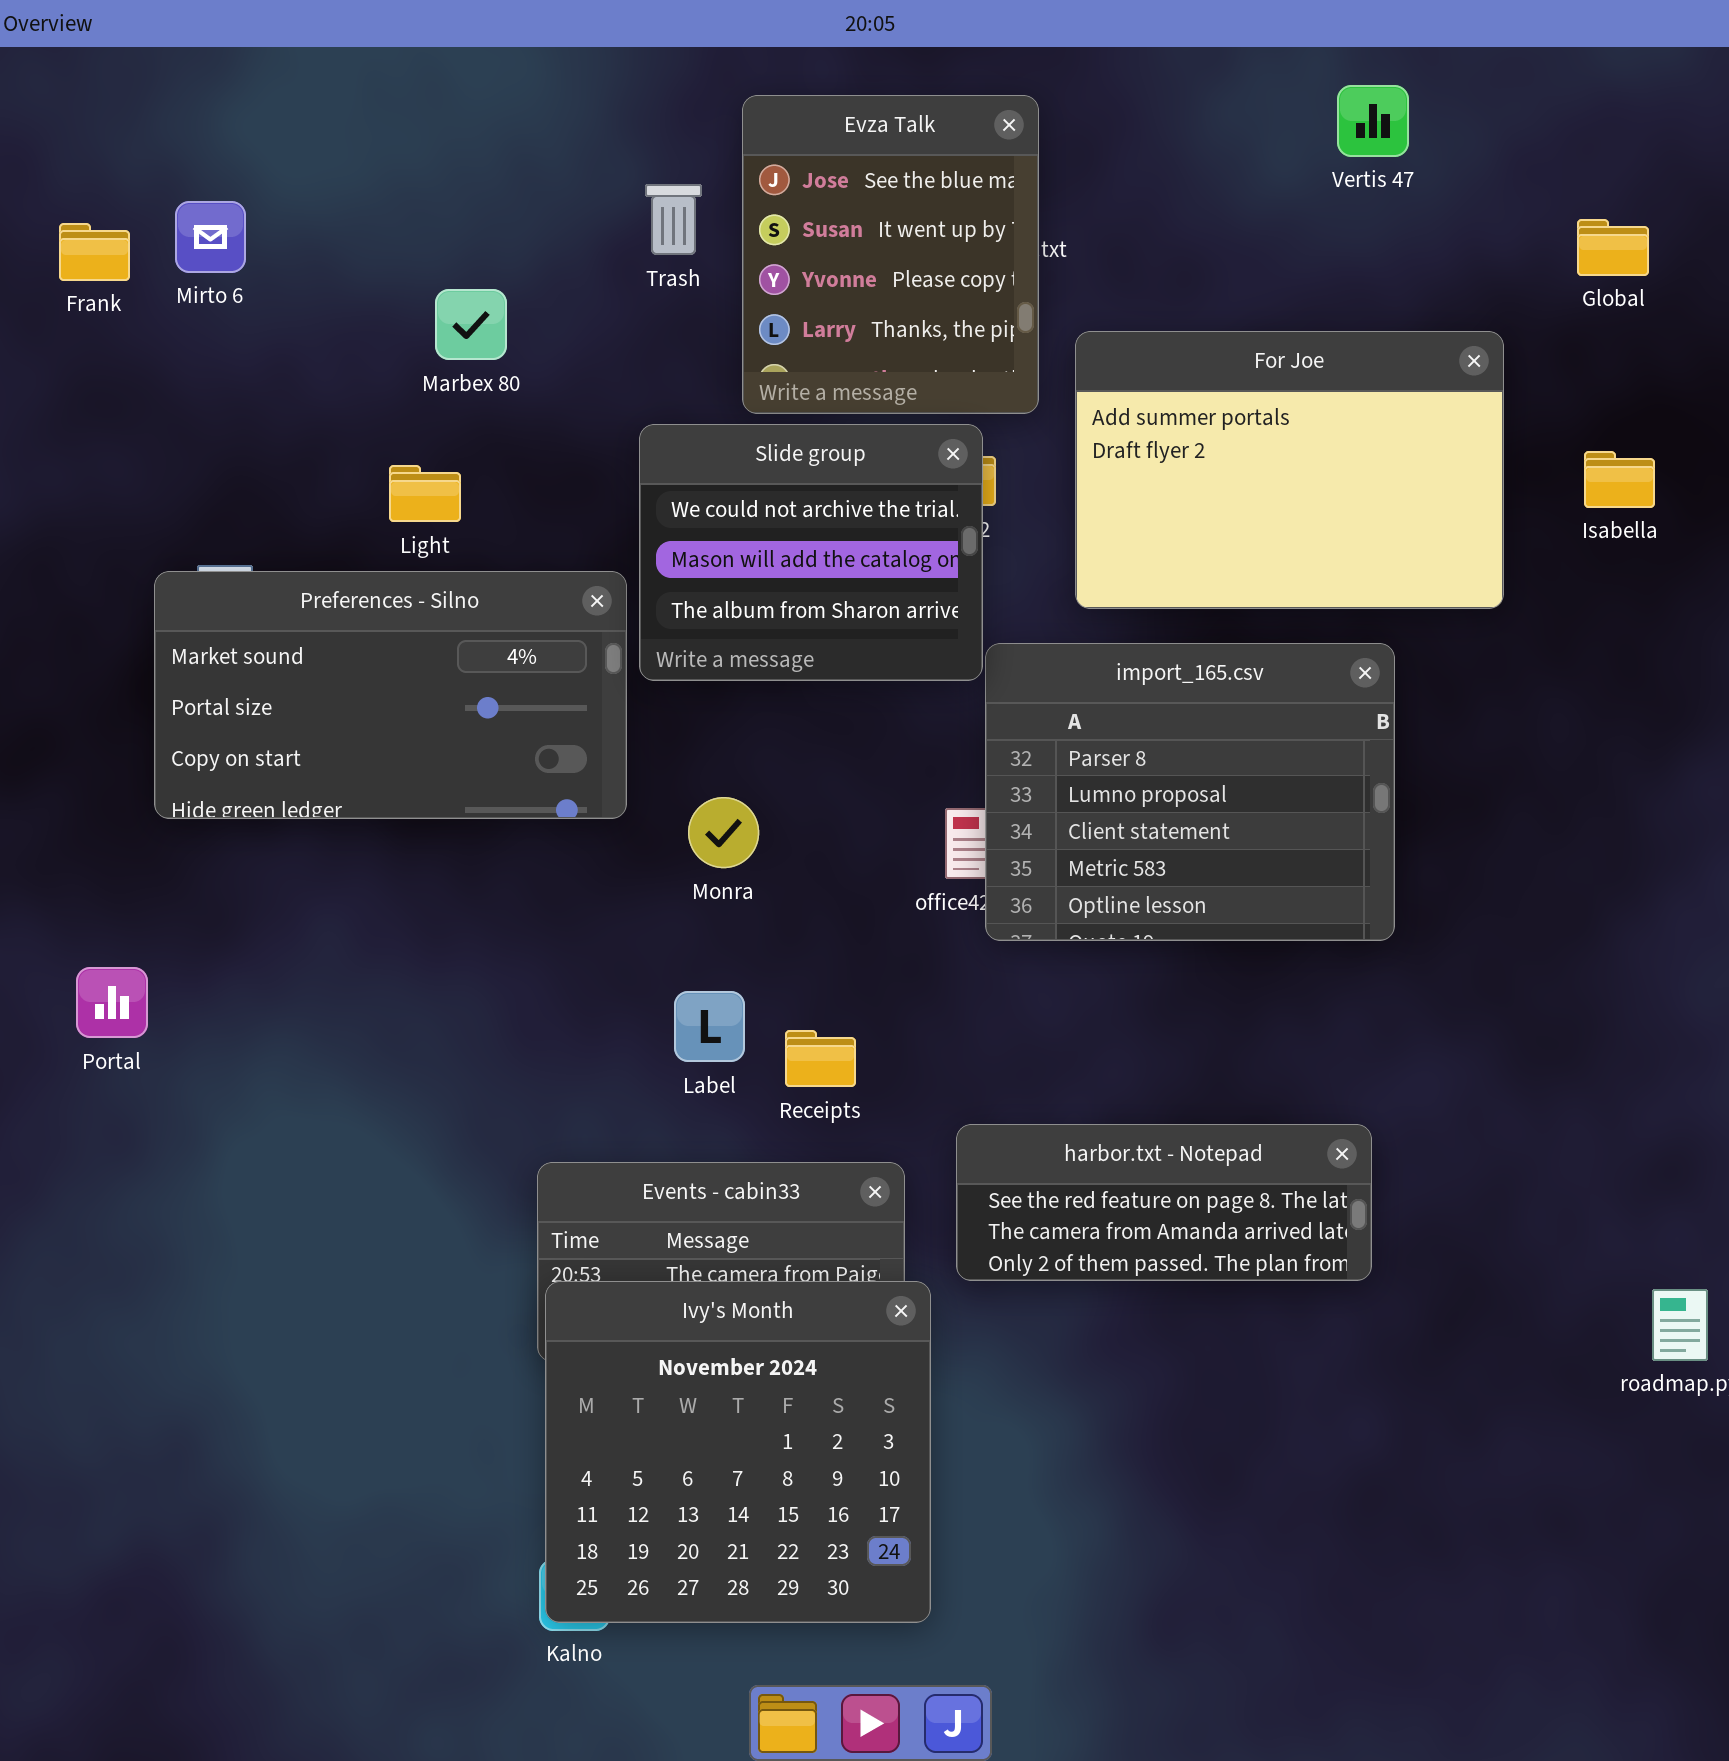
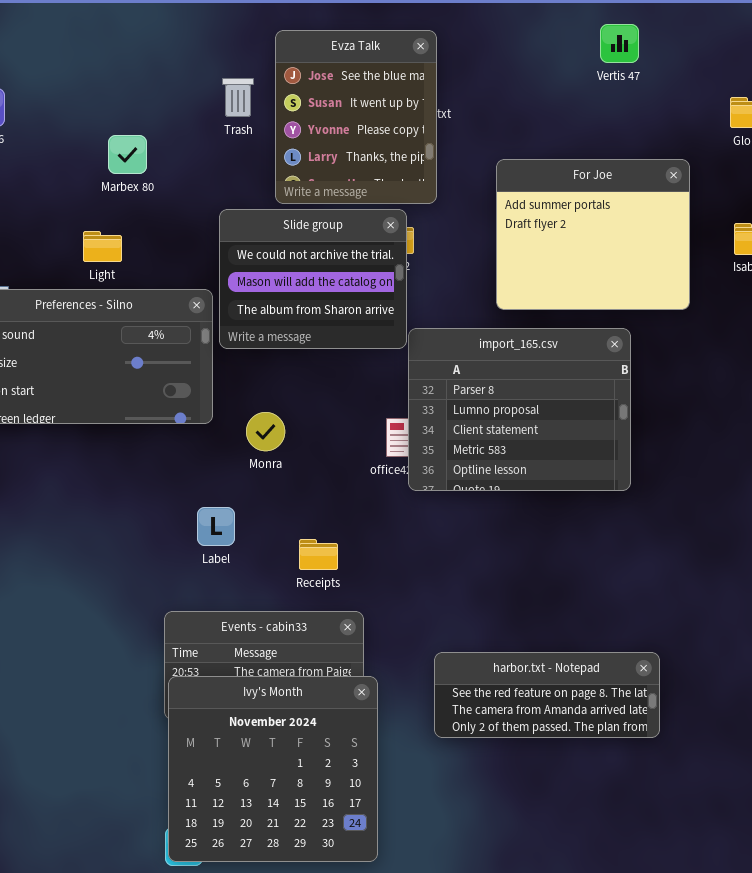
For Joe: [1075,331,1504,609] -> [496,159,690,310], resized
Label: [674,991,745,1062] -> [197,507,235,546], moved
harbor.txt - Notepad: [956,1124,1372,1281] -> [434,652,660,738], moved

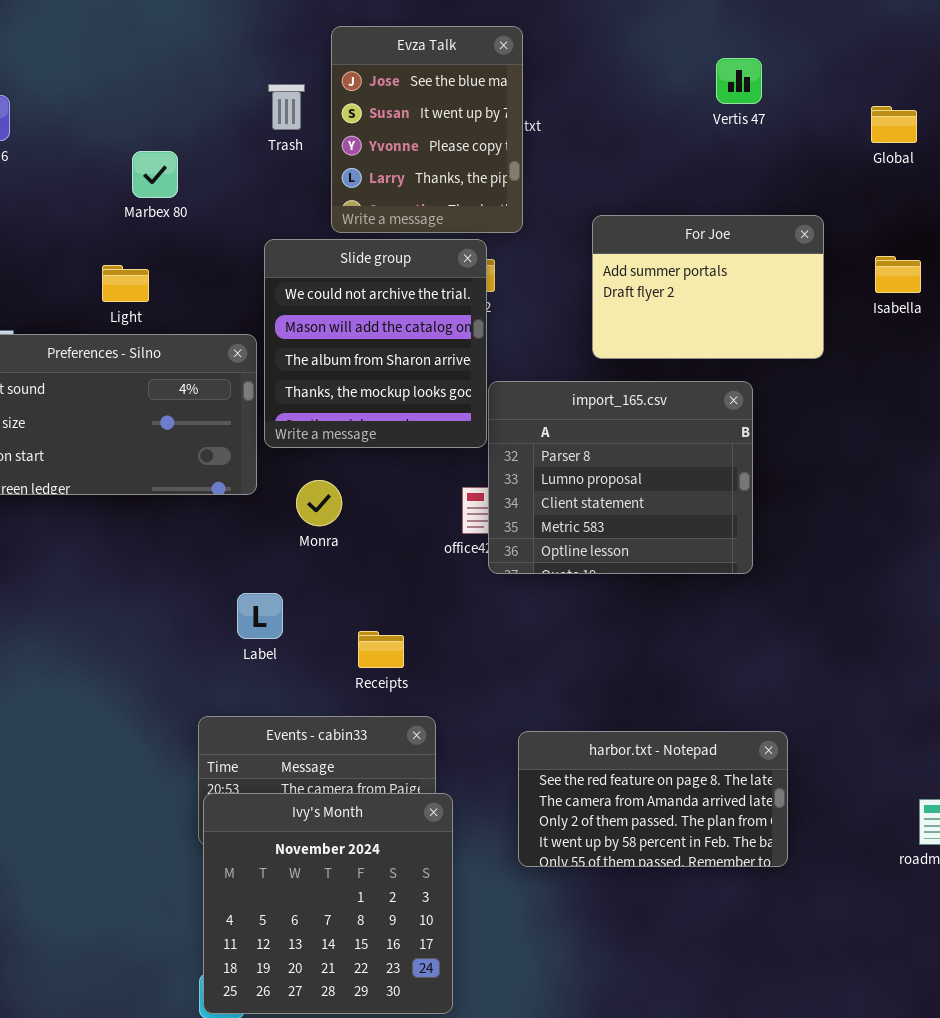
Vertis 47: [600,24,639,63] -> [716,58,762,104], moved
For Joe: [496,159,690,310] -> [592,215,824,359], resized
Slide group: [219,209,407,349] -> [264,239,487,448], resized
harbor.txt - Notepad: [434,652,660,738] -> [518,731,788,867], resized

